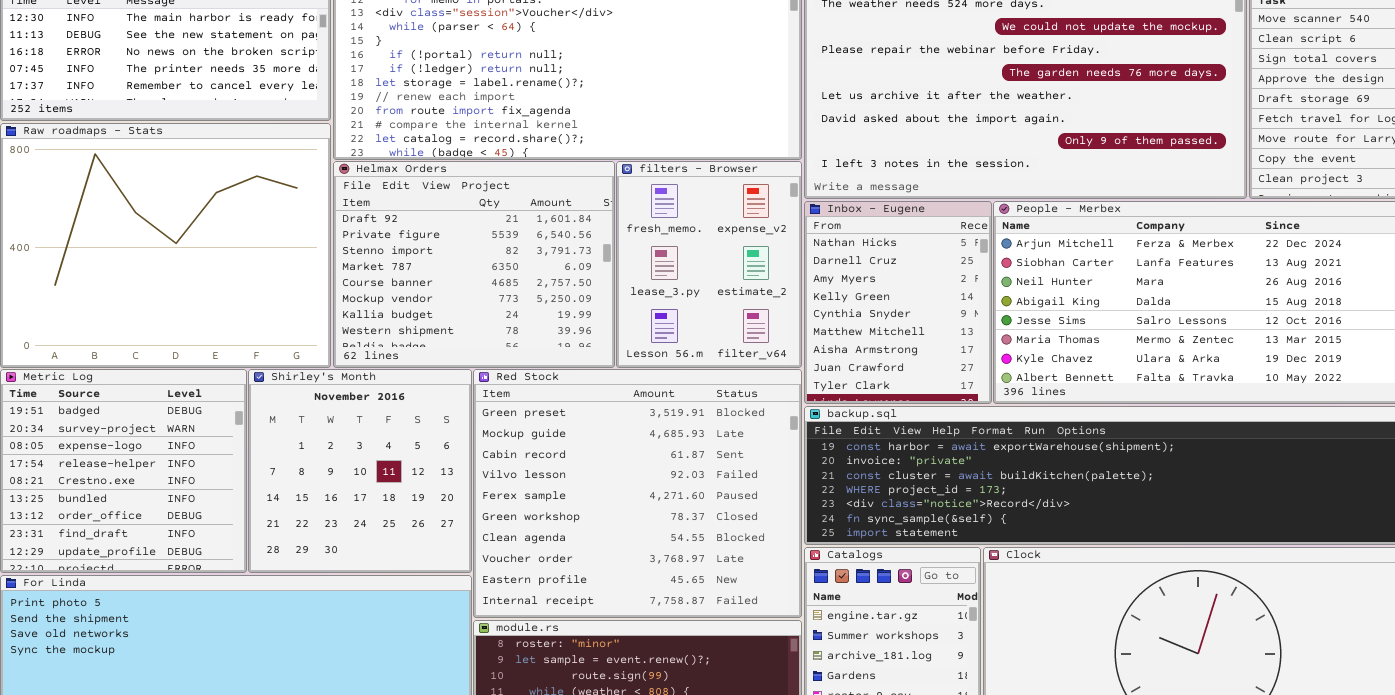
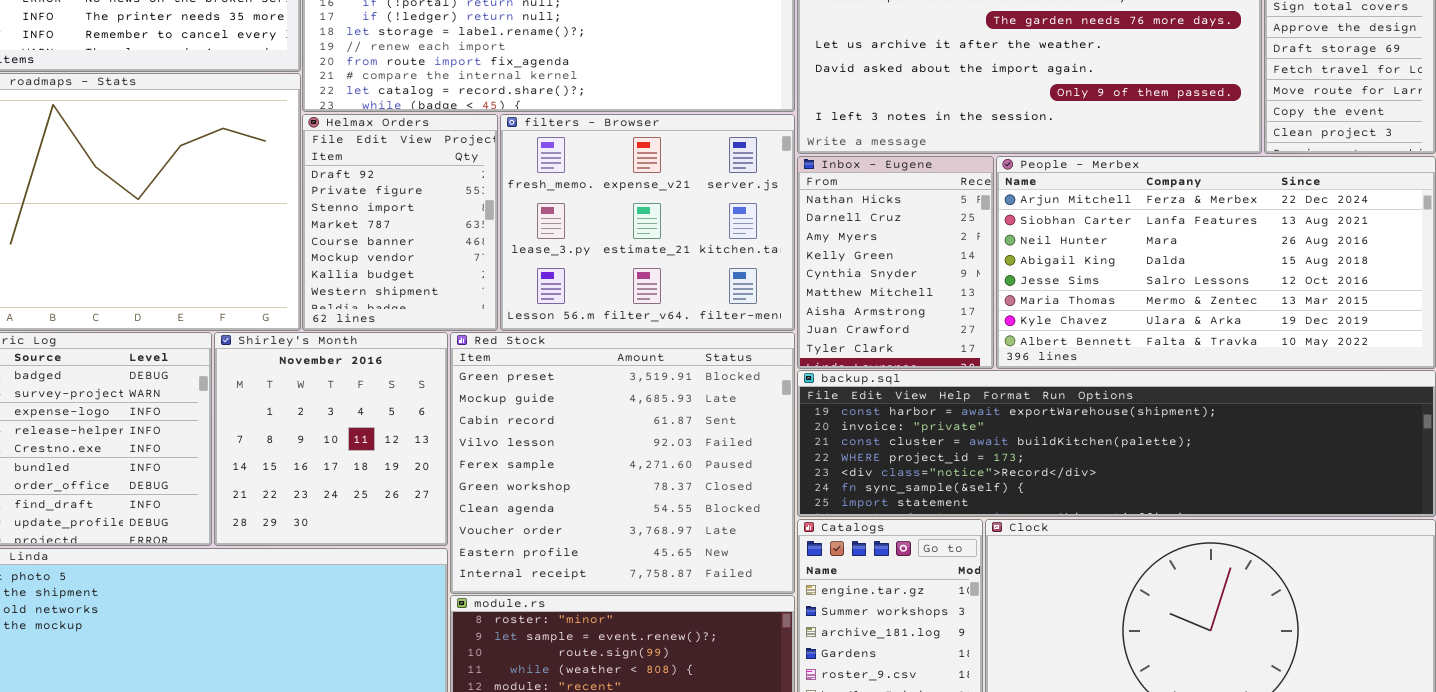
Helmax Orders: [333,161,615,368] -> [302,114,498,331], resized
filters - Browser: [616,161,802,368] -> [500,114,795,331], resized

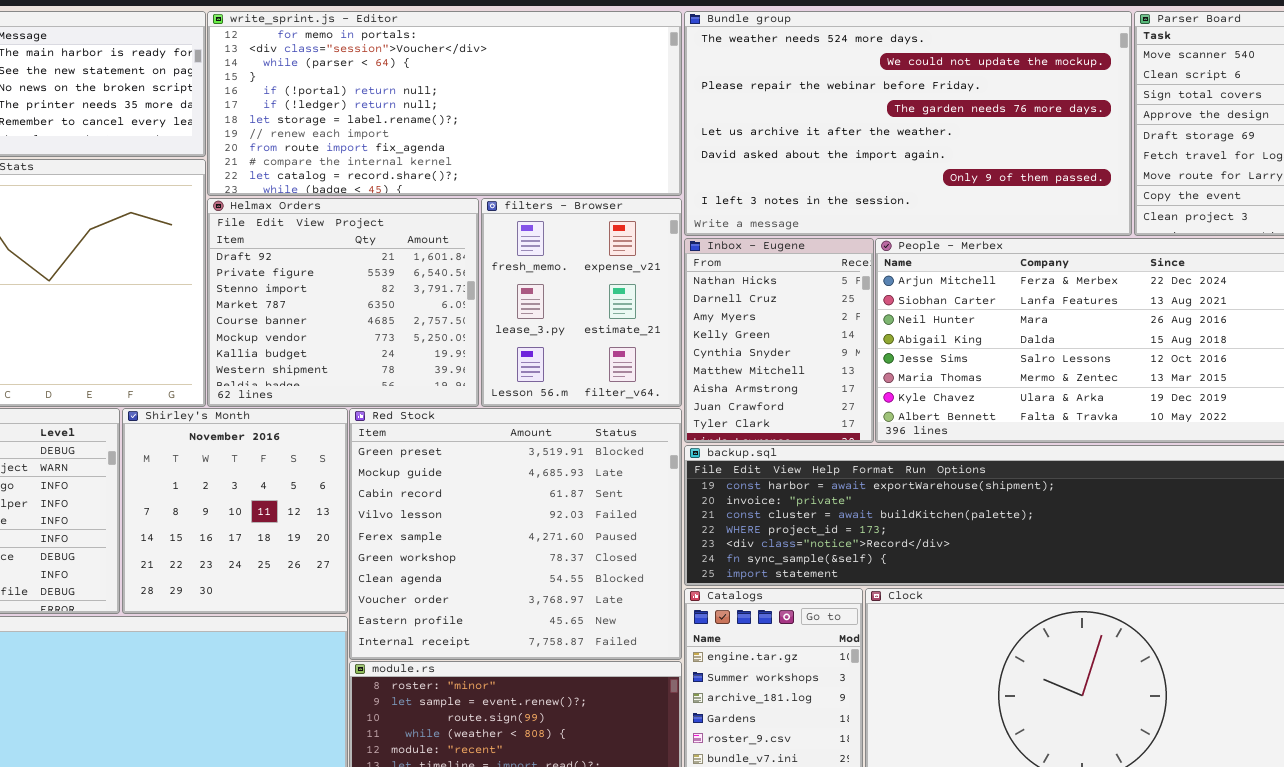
Helmax Orders: [302,114,498,331] -> [207,198,479,407], resized
filters - Browser: [500,114,795,331] -> [481,198,682,407], resized

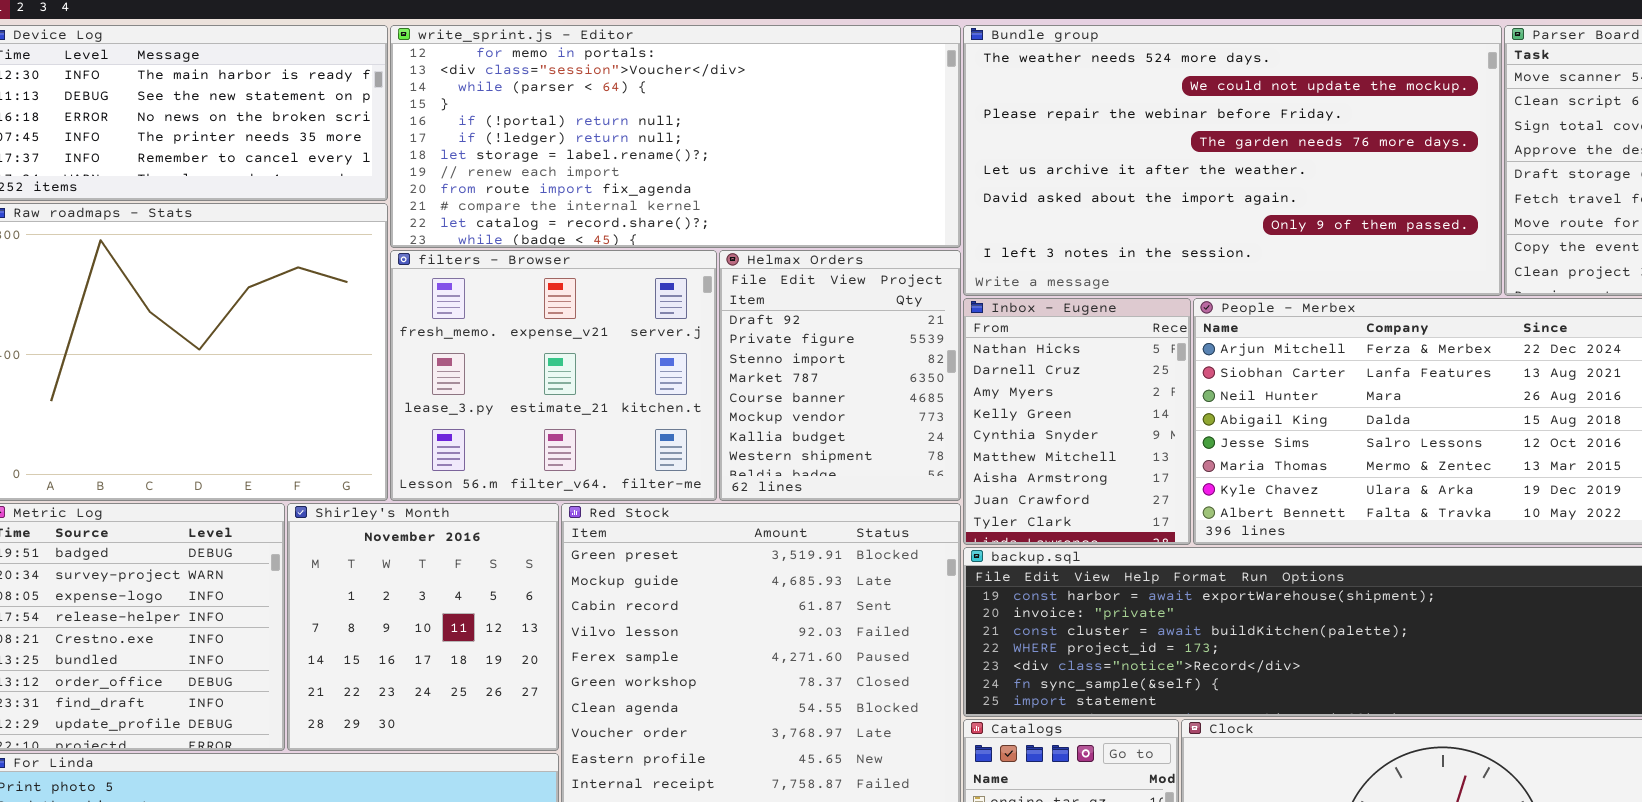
Helmax Orders: [207,198,479,407] -> [719,250,961,501], moved, resized
filters - Browser: [481,198,682,407] -> [390,250,717,501], moved, resized

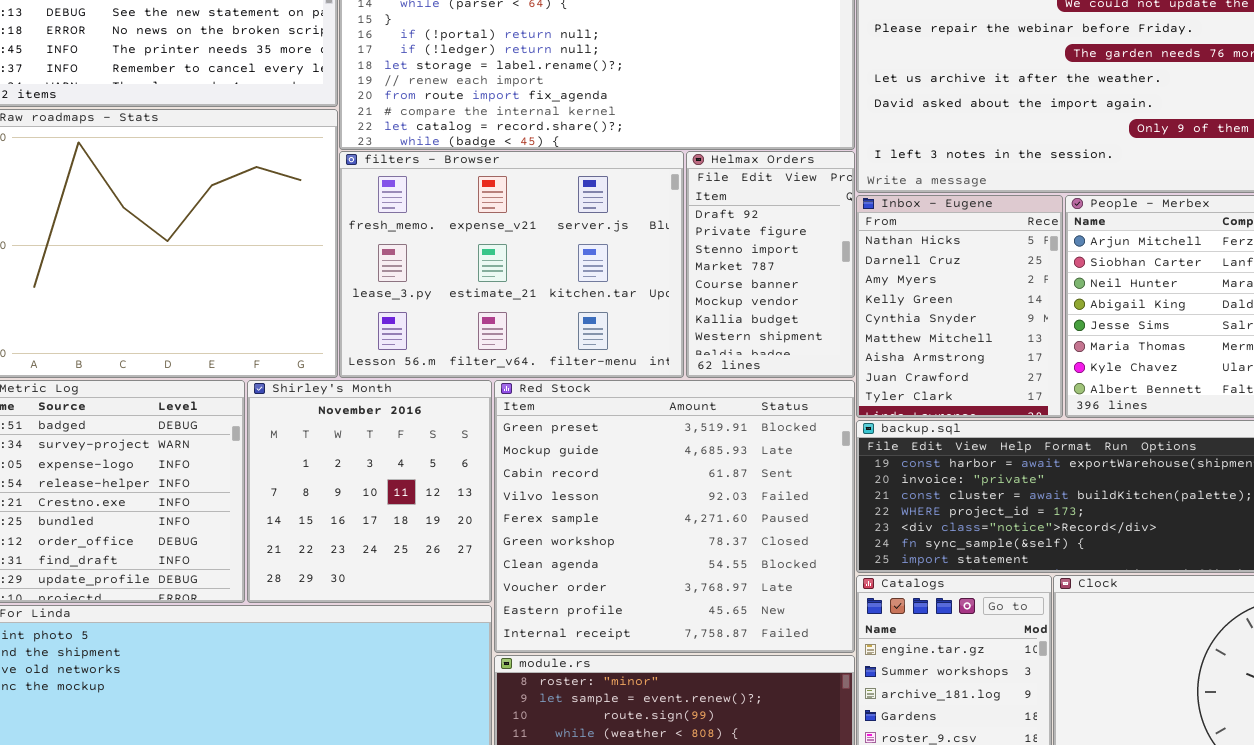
filters - Browser: [390,250,717,501] -> [339,151,684,378], resized
Helmax Orders: [719,250,961,501] -> [686,151,855,378], resized

